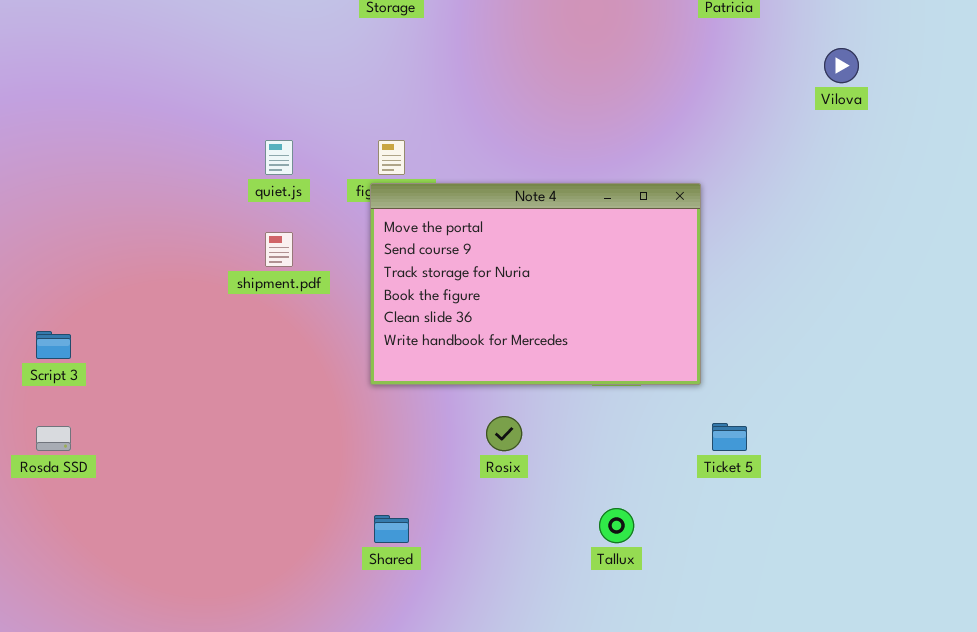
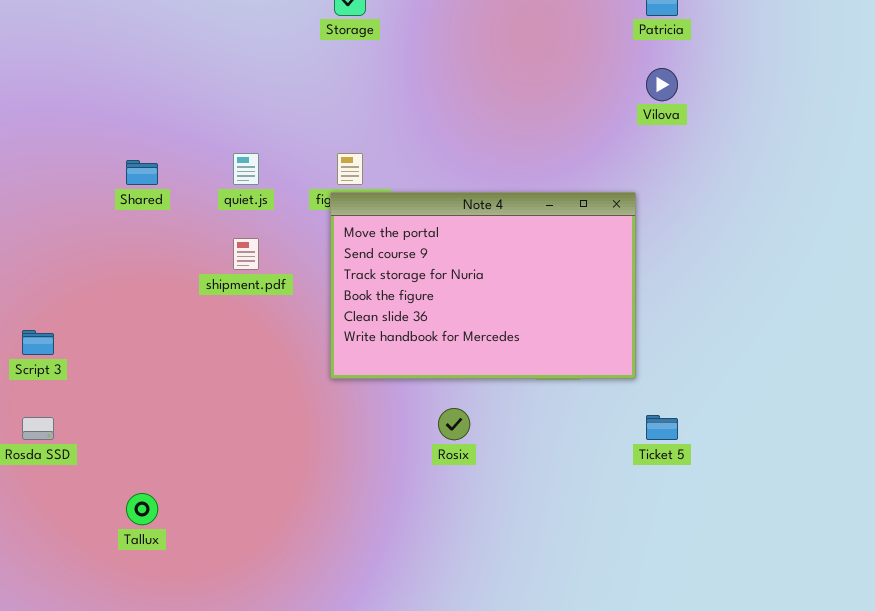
Vilova: [824,48,859,83] -> [646,68,678,101], moved
Tallux: [599,508,634,543] -> [126,493,158,525], moved
Shared: [374,515,409,543] -> [126,160,158,185], moved

